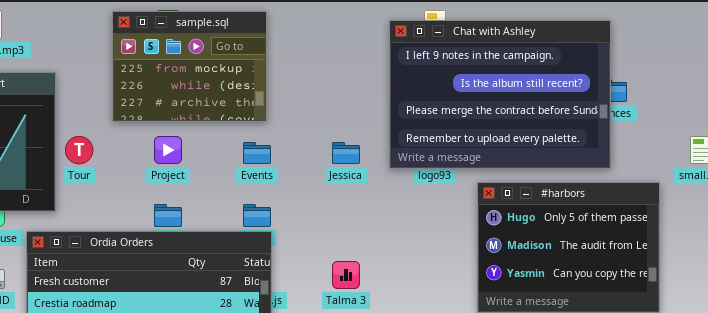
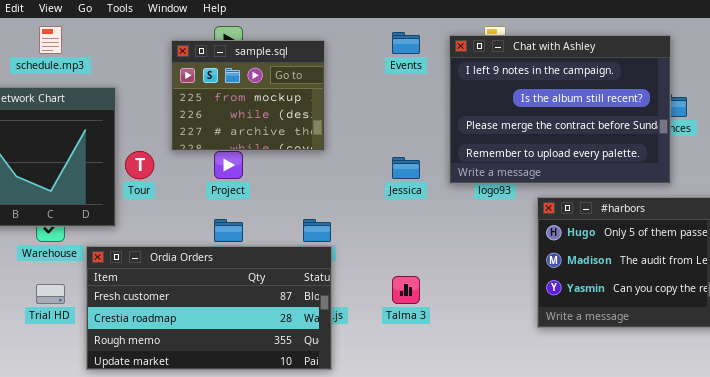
sample.sql: [112,11,267,122] -> [171,40,325,151], moved
Events: [243,142,271,164] -> [392,32,420,54], moved

